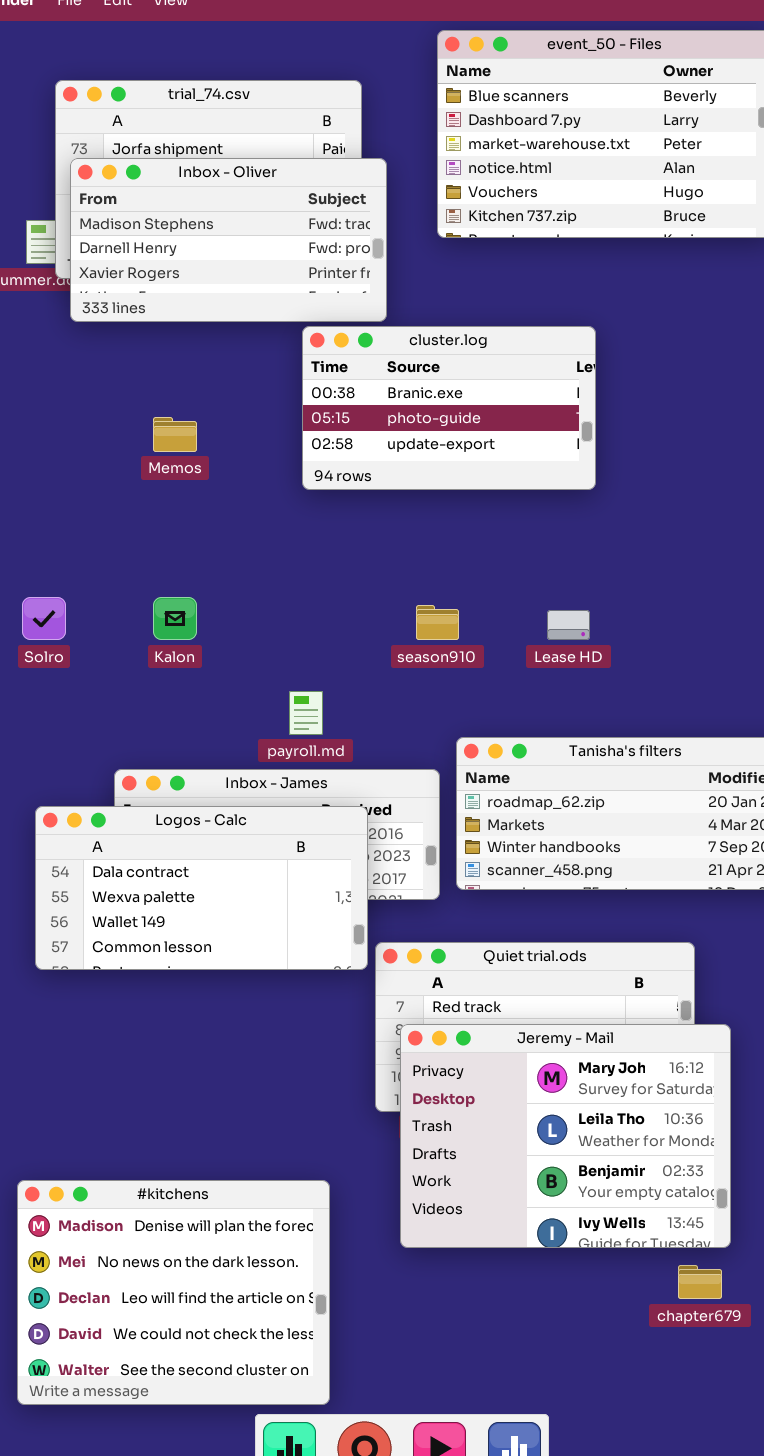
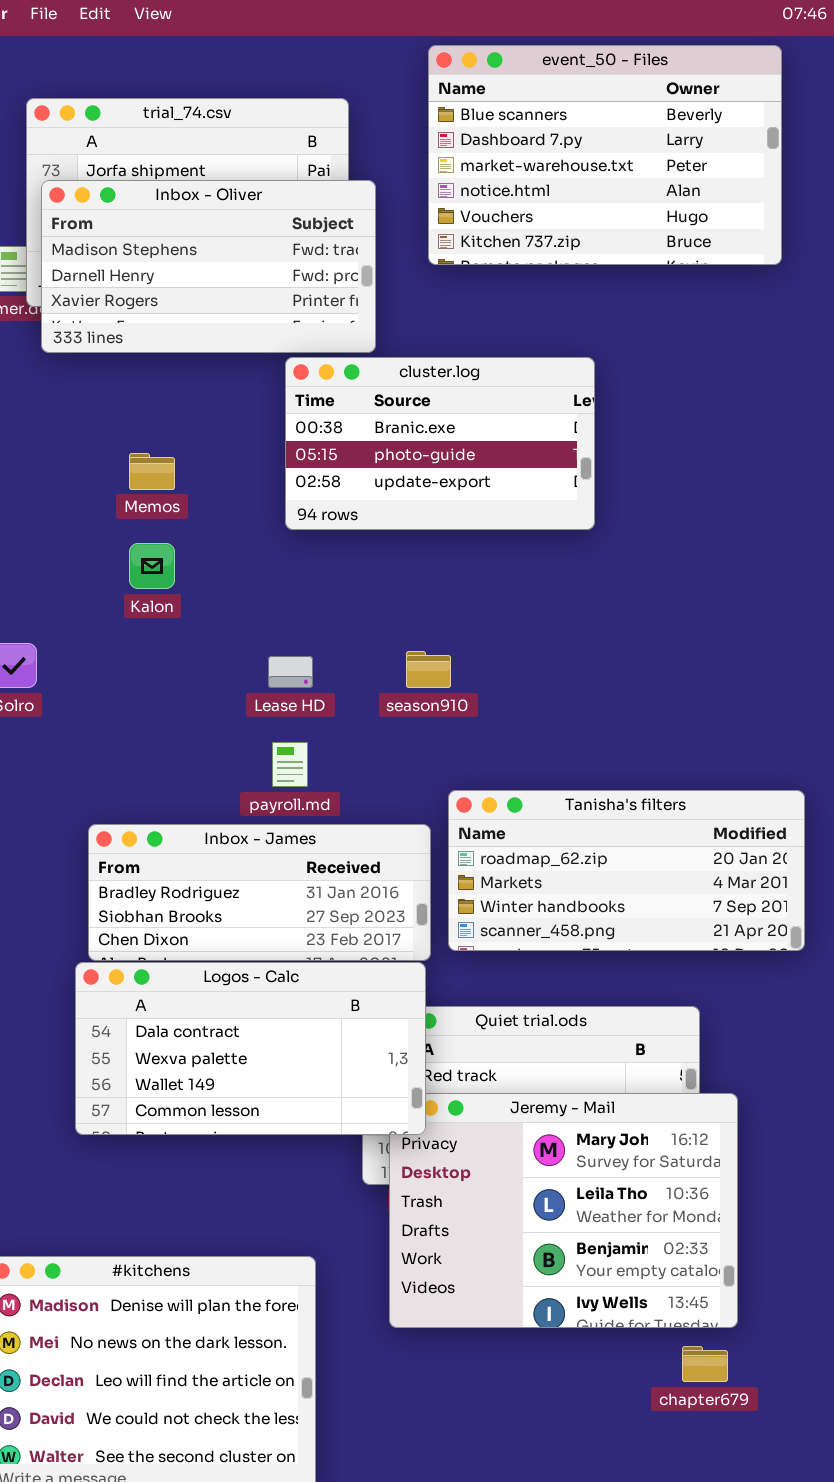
Kalon: [153,597,197,640] -> [129,543,175,589], moved
Lease HD: [547,610,590,640] -> [268,656,313,688], moved
Logos - Calc: [35,806,368,970] -> [75,962,426,1135], moved

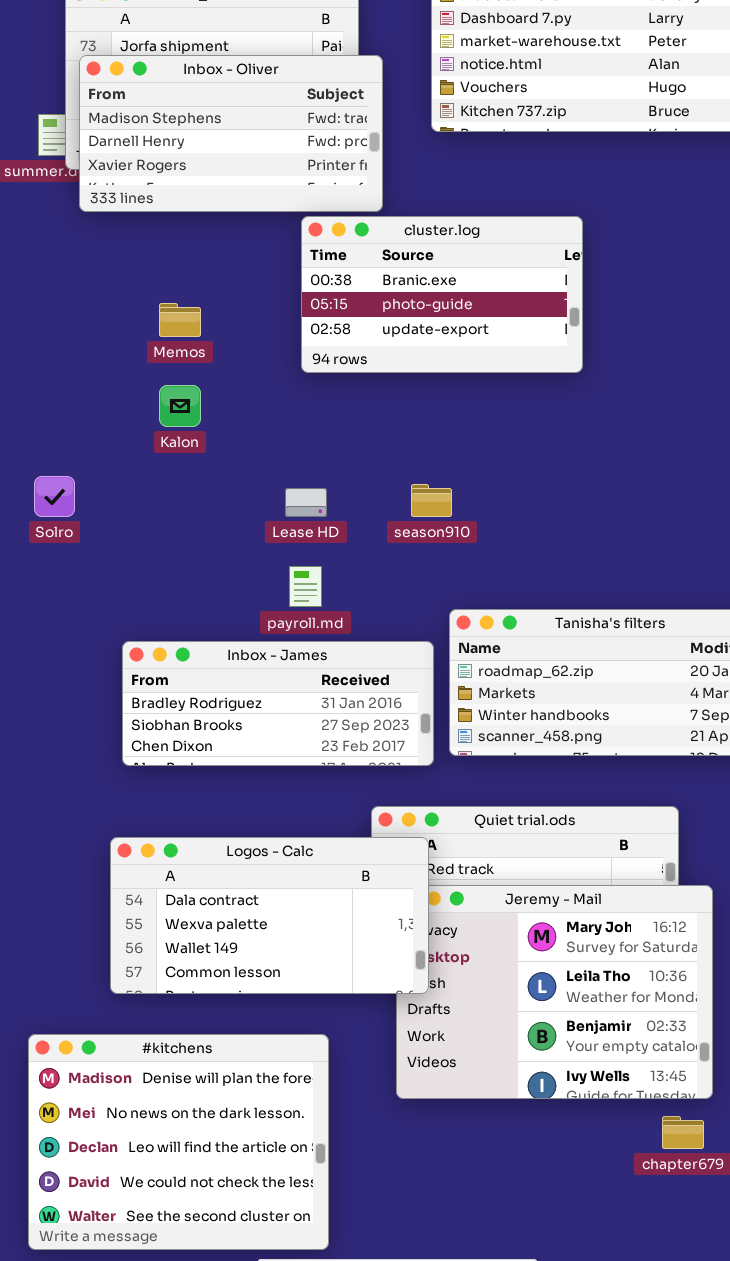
Logos - Calc: [75,962,426,1135] -> [110,837,429,994], moved

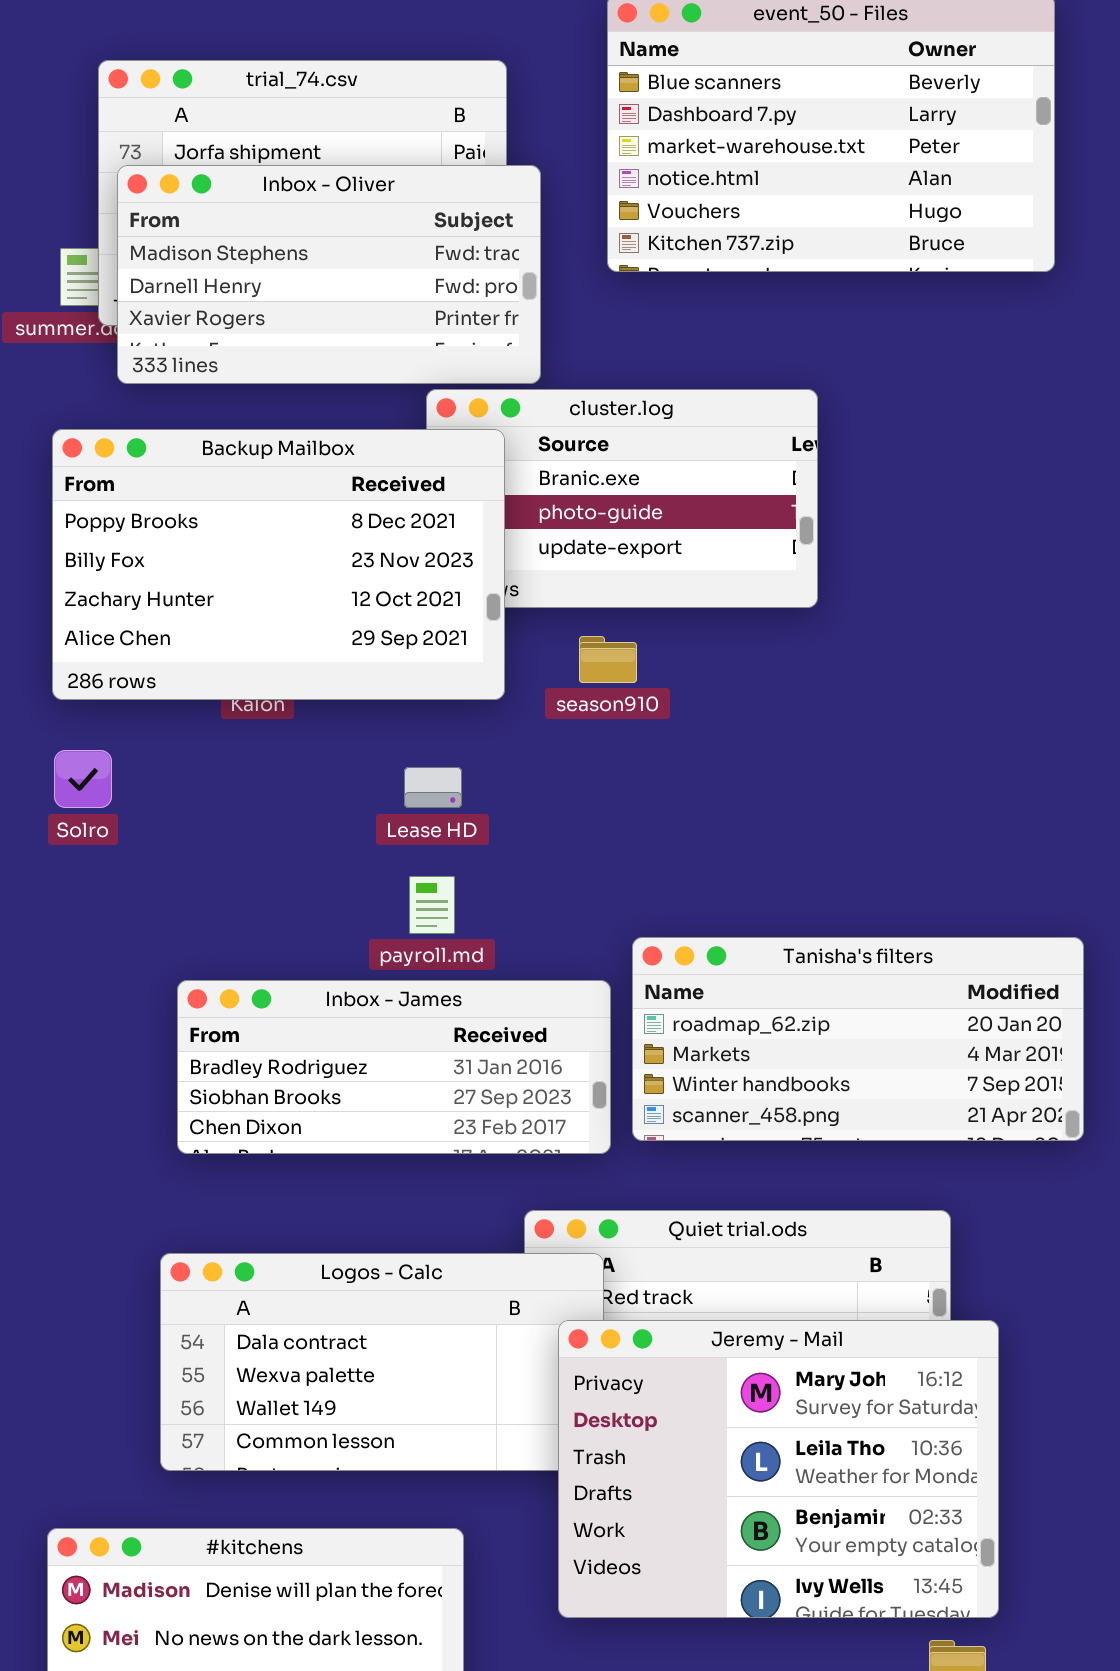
Backup Mailbox: none -> [52,429,505,700], opened
season910: [411,484,452,517] -> [579,636,637,683], moved
Jeremy - Mail: [396,885,713,1099] -> [558,1320,999,1618], raised

